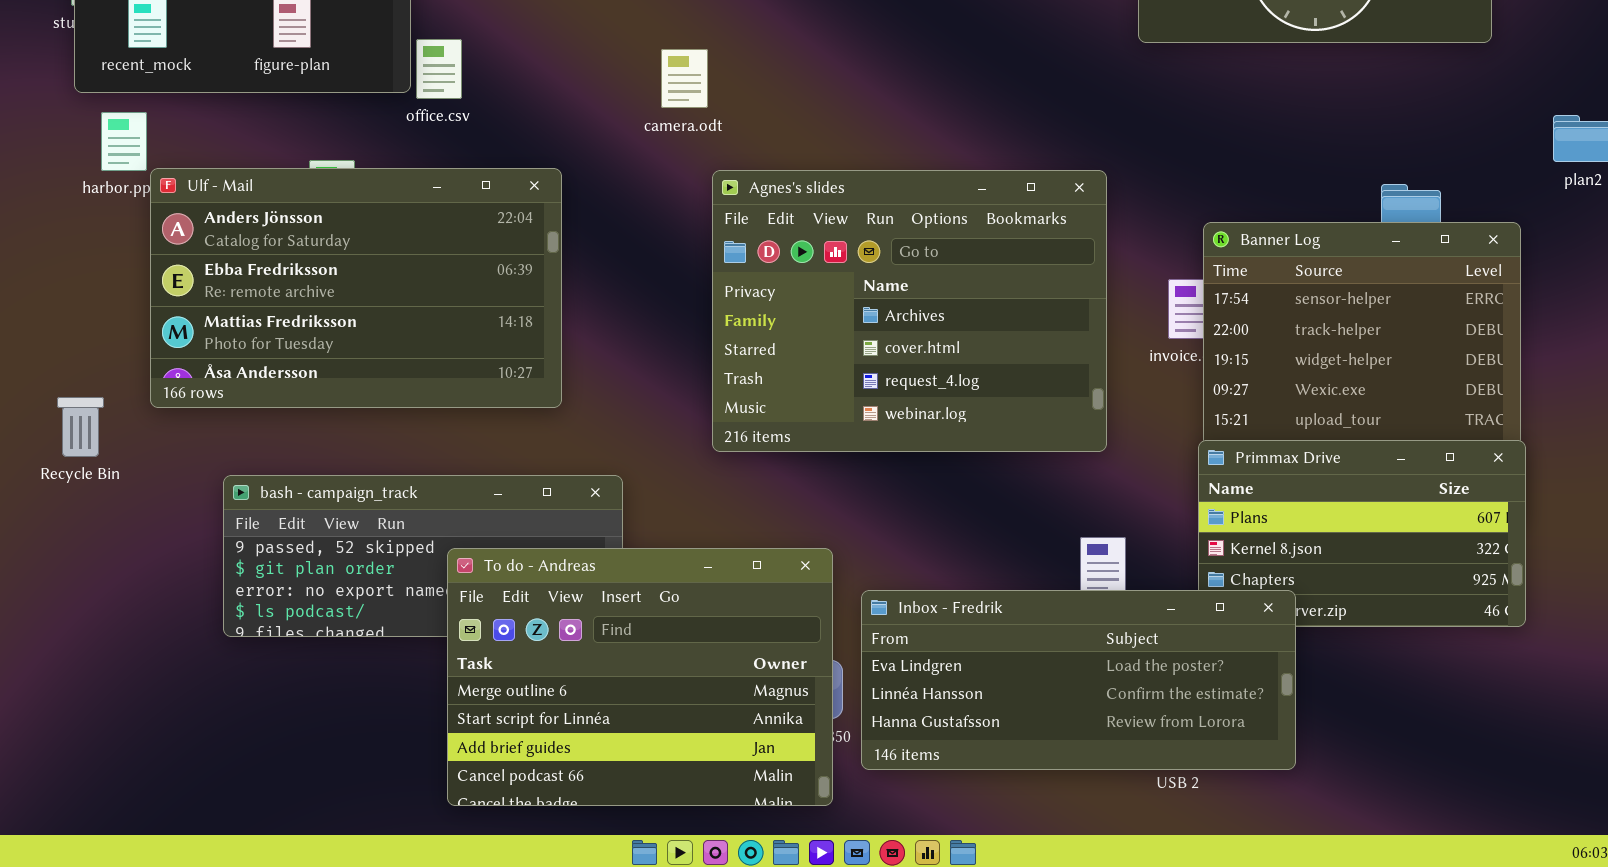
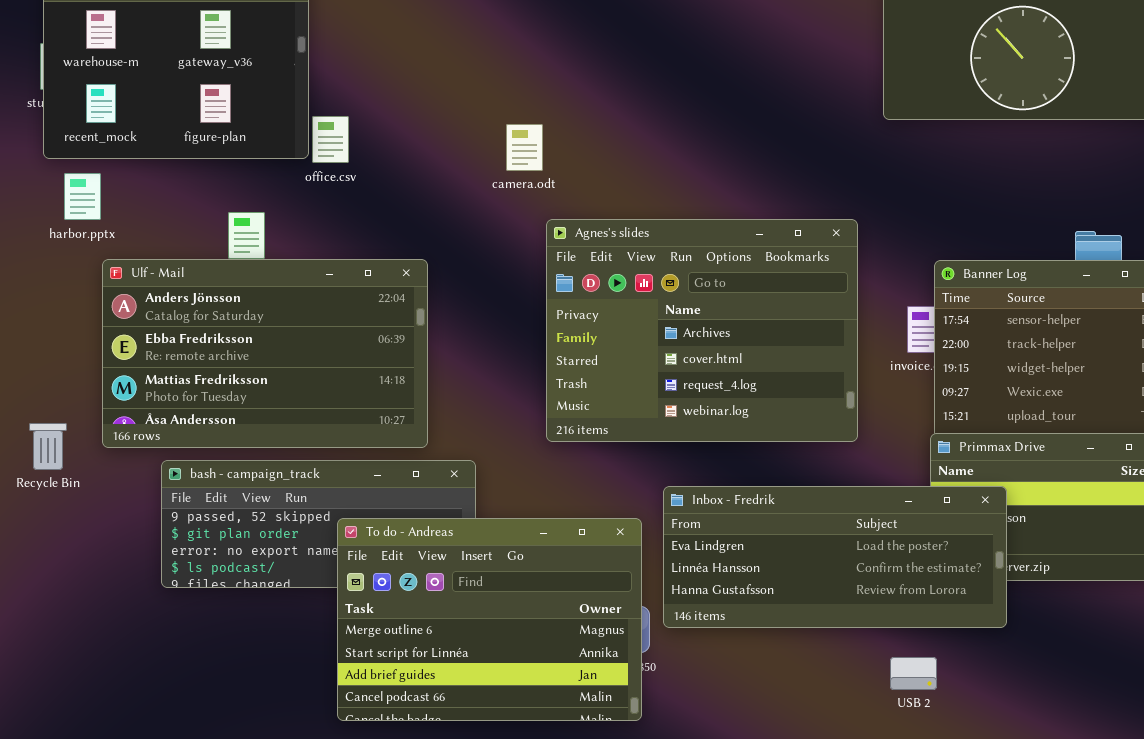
Ulf - Mail: [150,168,562,408] -> [102,259,428,448], moved
Recycle Bin: [57,397,104,457] -> [29,423,67,470], moved
Inbox - Fredrik: [861,590,1296,770] -> [663,486,1007,628], moved

